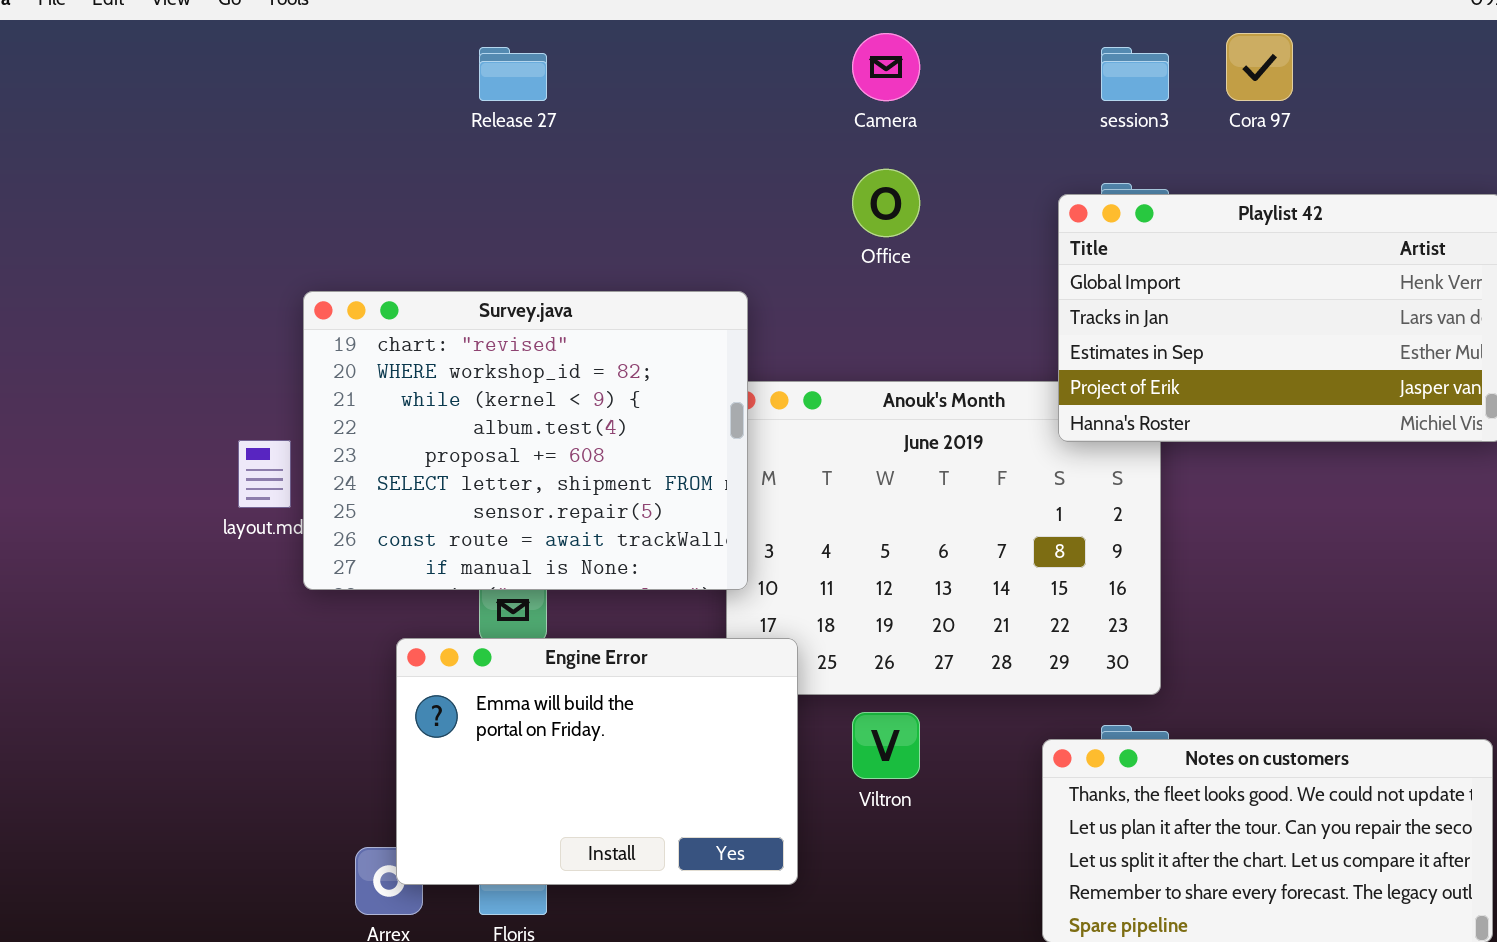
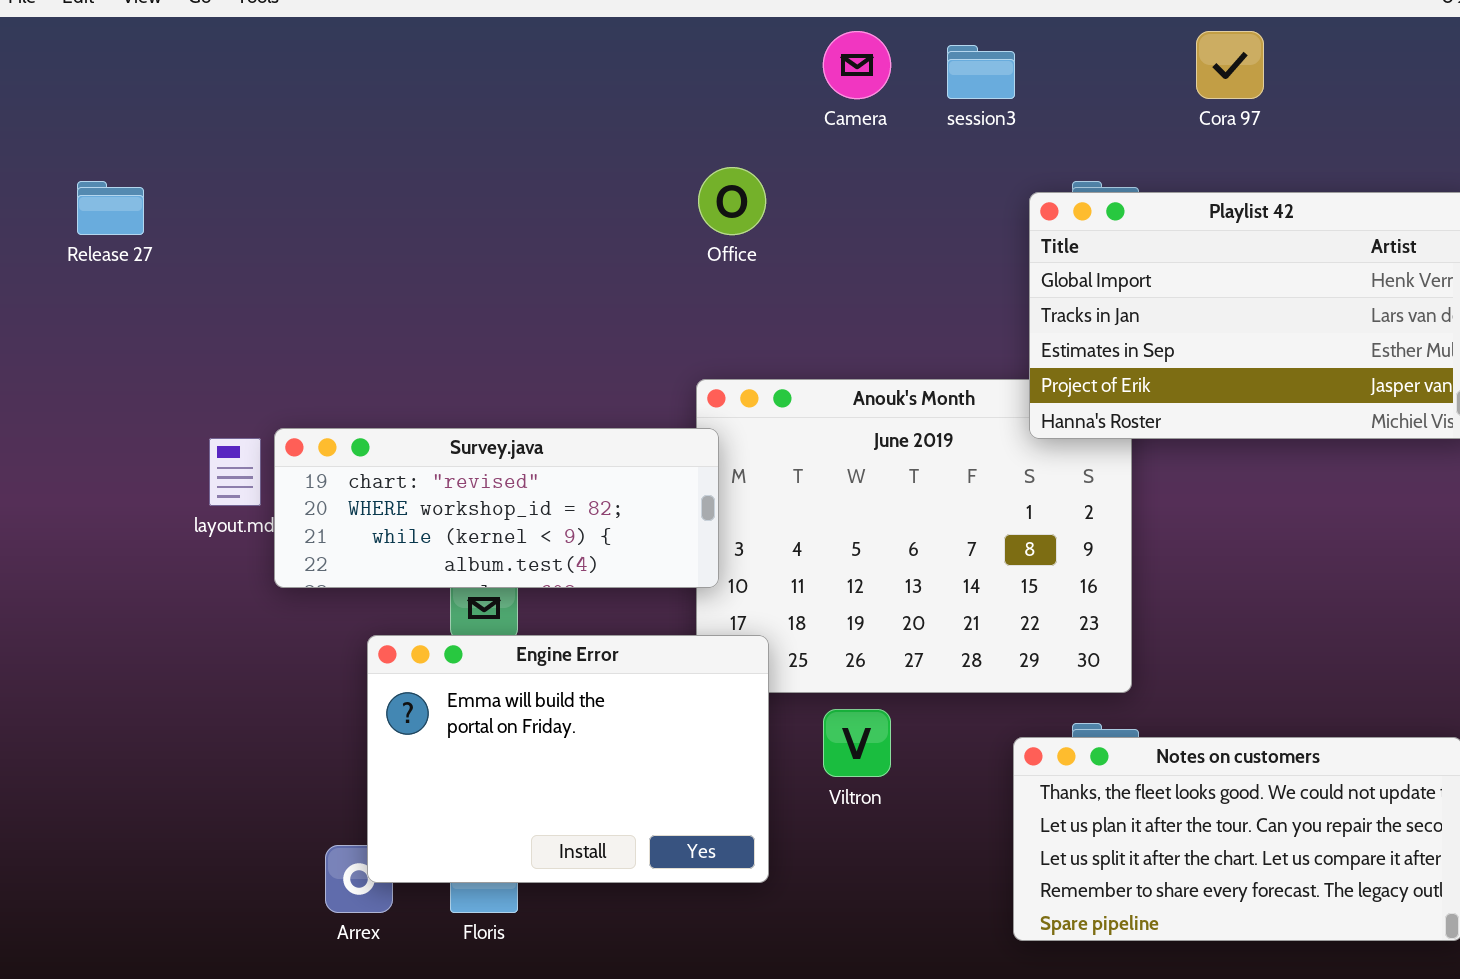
Release 27: [479,47,547,101] -> [77,181,144,235], moved
session3: [1101,47,1169,101] -> [947,45,1015,99], moved
Office: [852,169,920,237] -> [698,167,766,235], moved
Survey.java: [303,291,748,590] -> [274,428,719,588], resized

